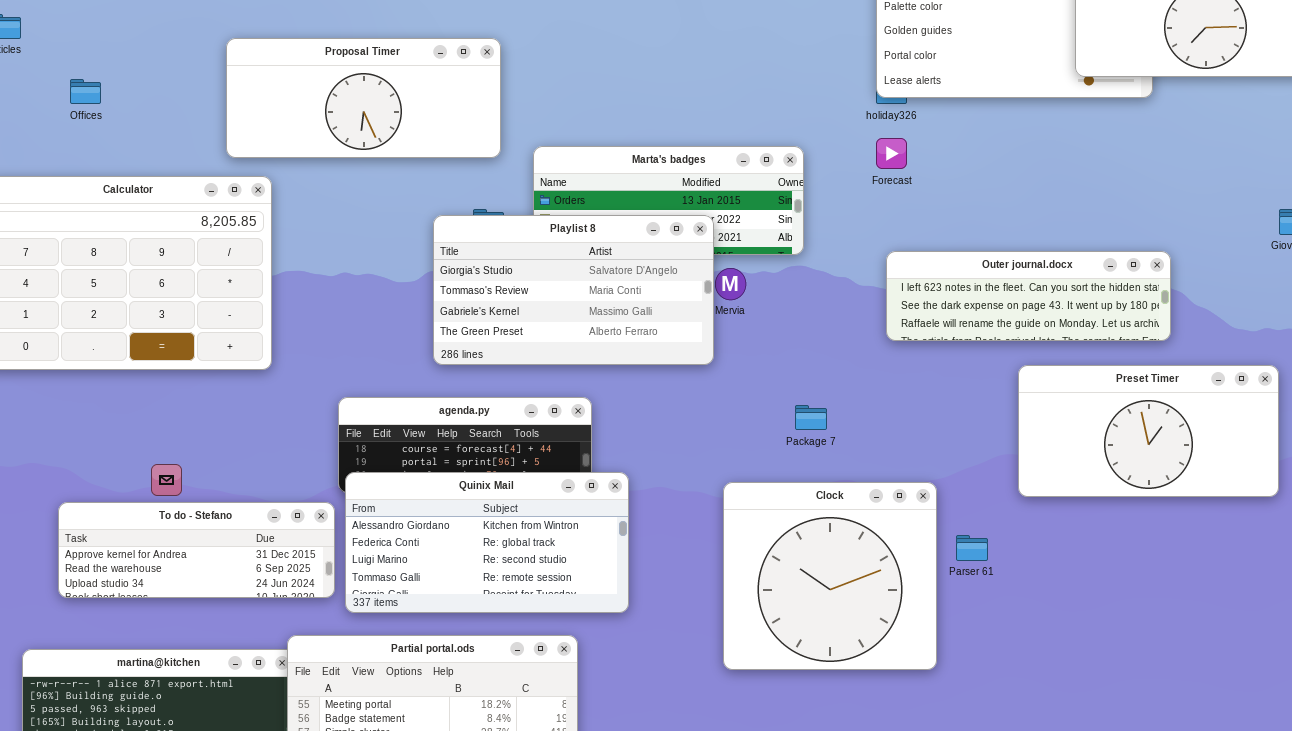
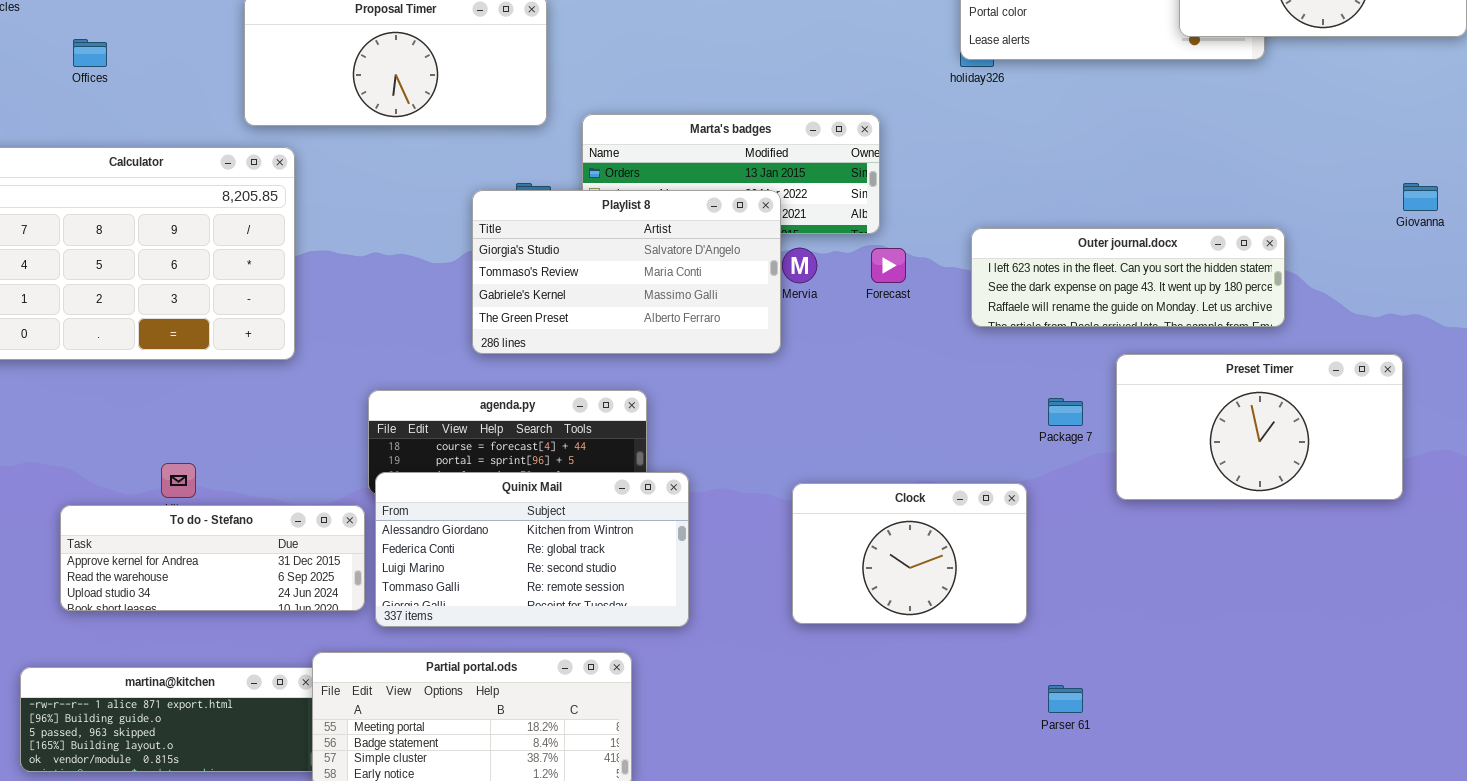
Forecast: [876,138,907,169] -> [871,248,906,283], moved
Package 7: [795,405,827,430] -> [1048,398,1083,426], moved
Clock: [723,482,937,670] -> [792,483,1027,624], resized
Parser 61: [956,535,988,561] -> [1048,685,1083,713], moved

